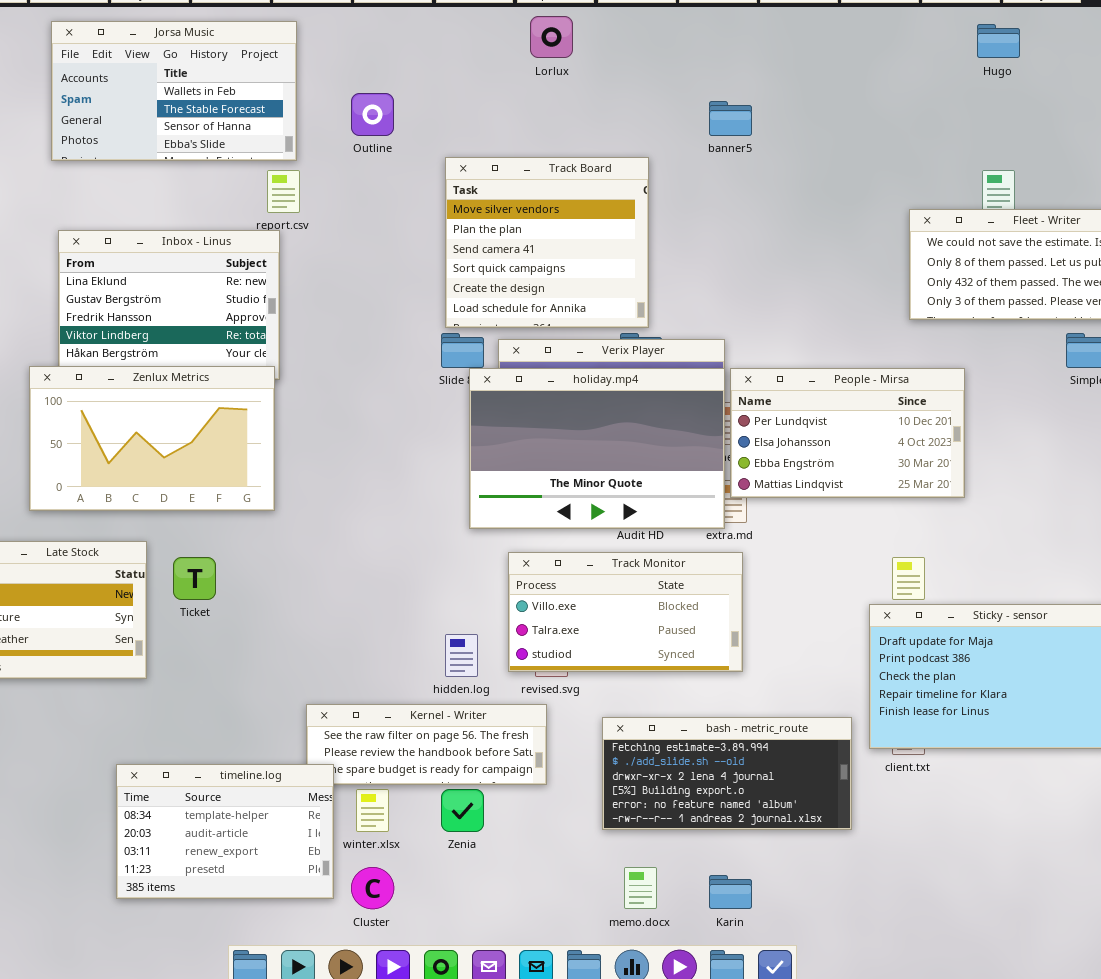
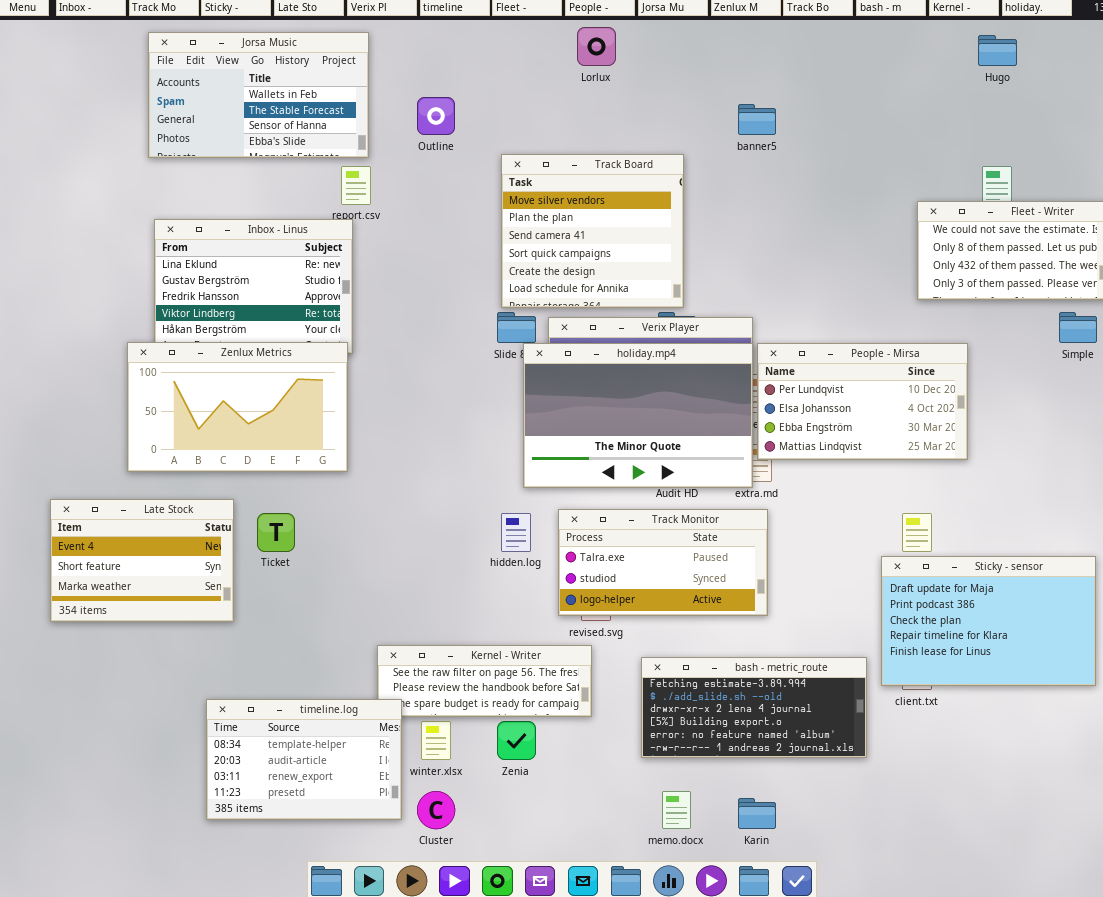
Track Monitor: [508,552,743,672] -> [558,509,768,616], scrolled down 1 row
hidden.log: [445,634,478,677] -> [501,513,531,552], moved

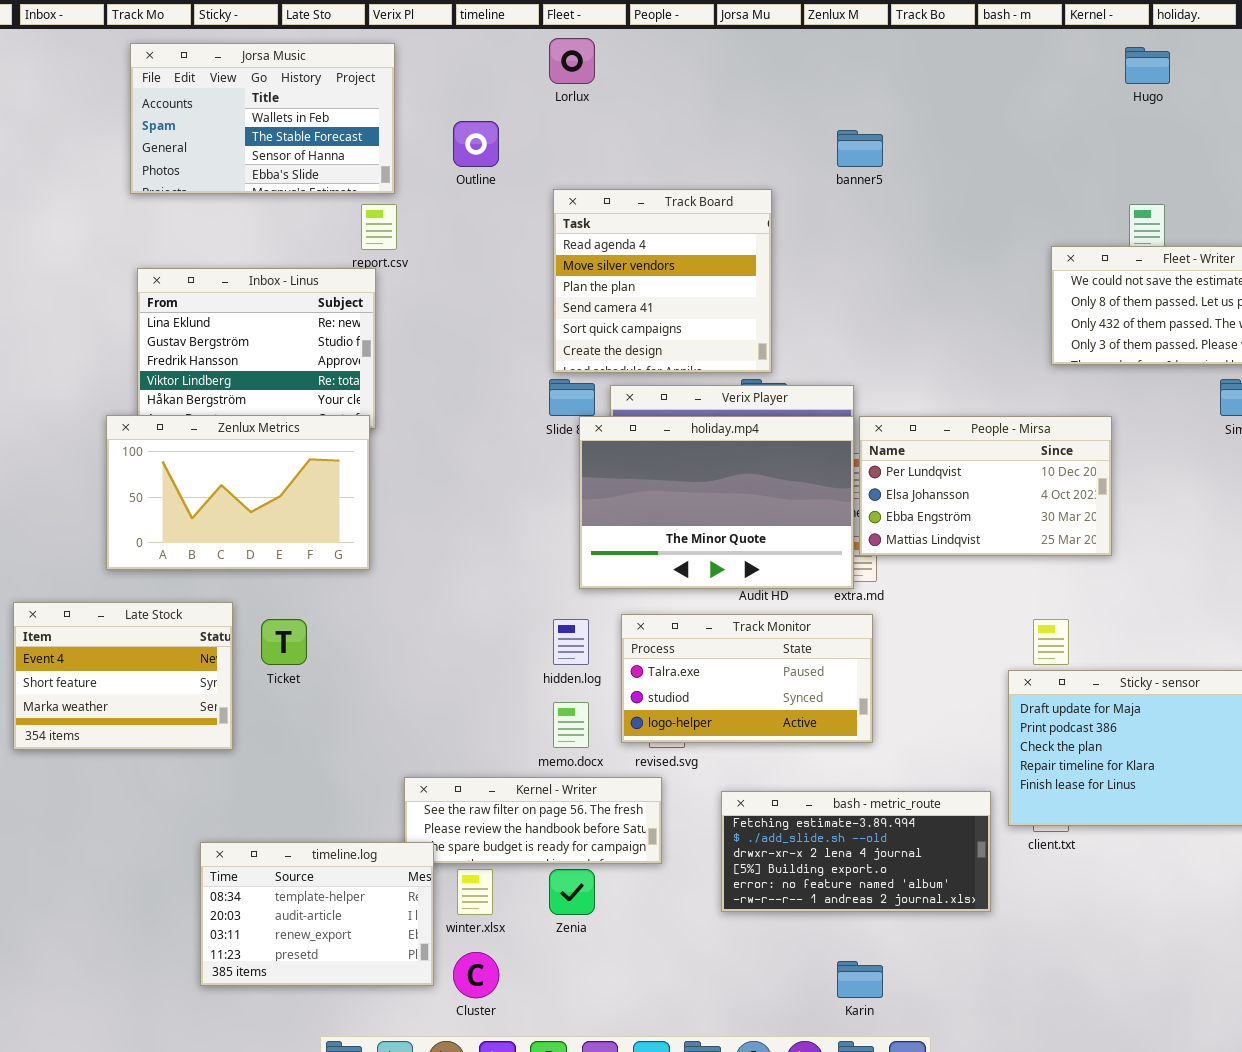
Lorlux: [577,27,616,66] -> [549,38,595,84], moved
Track Board: [501,154,684,308] -> [553,189,772,373], scrolled up 1 row
memo.docx: [662,791,691,829] -> [553,702,589,748], moved

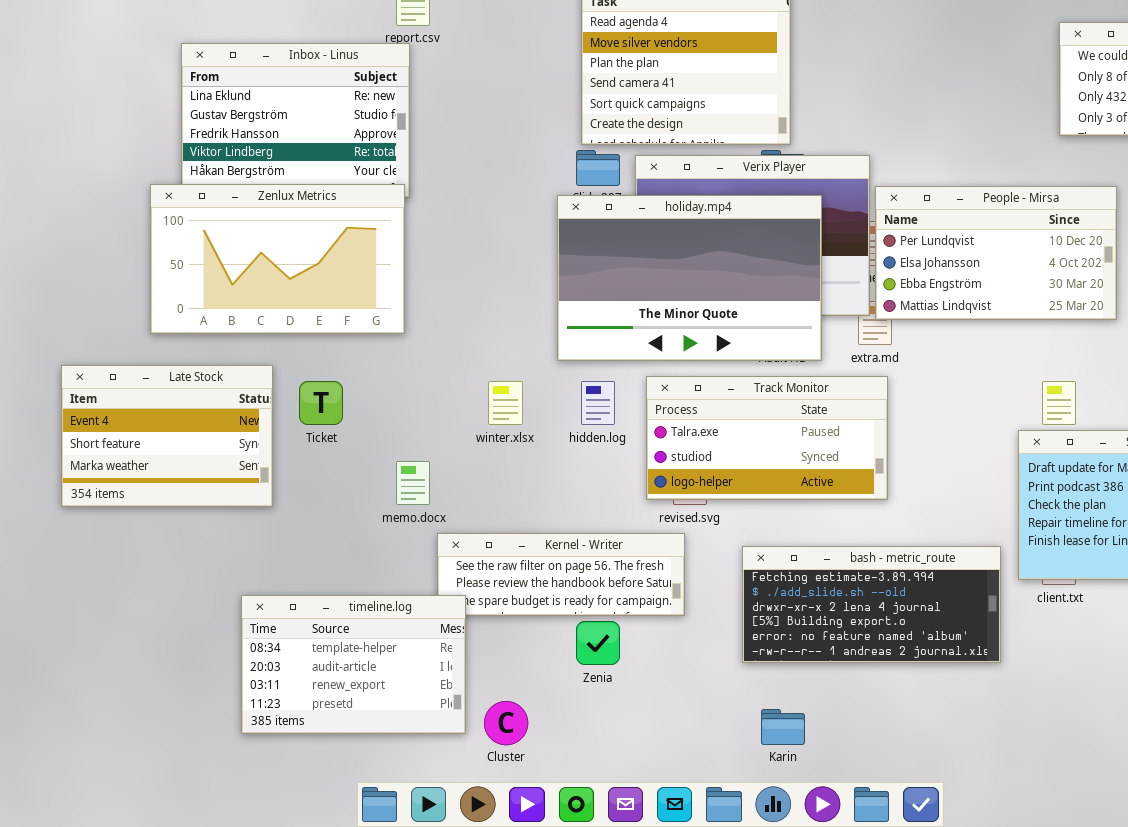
holiday.mp4: [579,416,854,589] -> [557,195,822,361], moved
memo.docx: [553,702,589,748] -> [396,461,430,505], moved
winter.xlsx: [457,869,493,915] -> [488,381,523,425], moved
Karin: [837,961,883,998] -> [761,709,805,745], moved

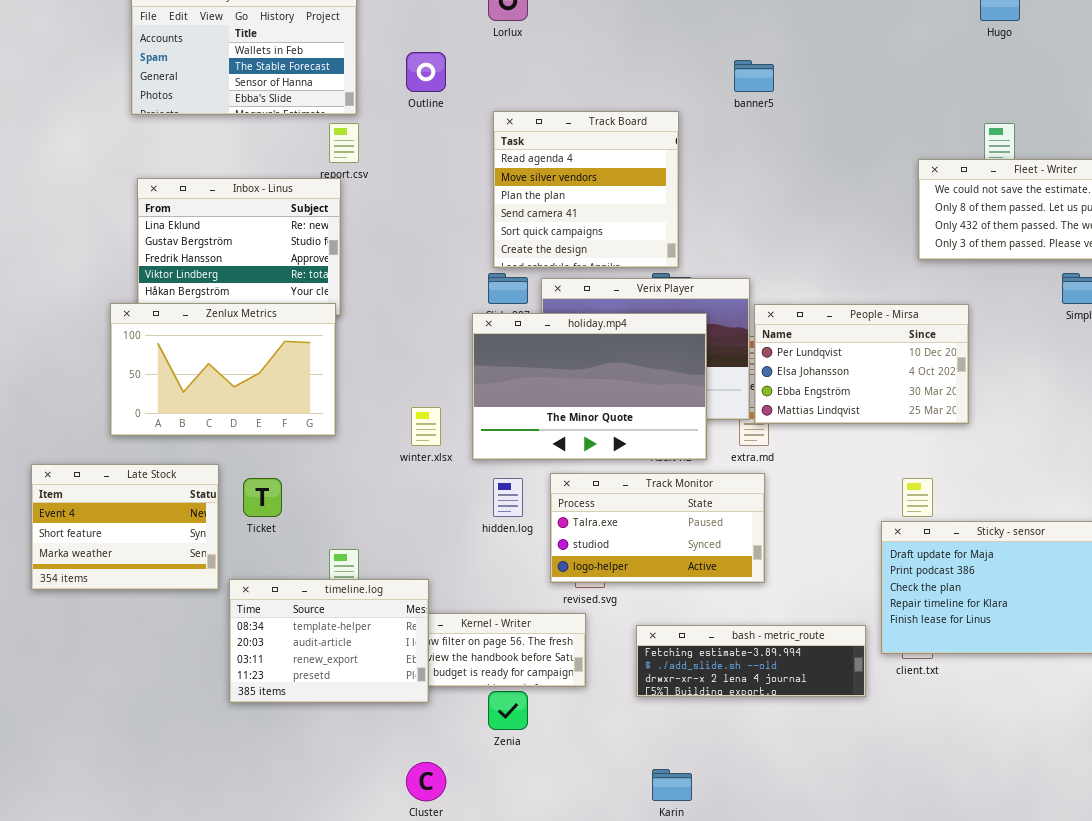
winter.xlsx: [488,381,523,425] -> [411,407,441,446], moved
bash - metric_route: [742,546,1001,663] -> [636,625,866,697], resized
timeline.log: [241,595,466,734] -> [229,579,429,703], moved

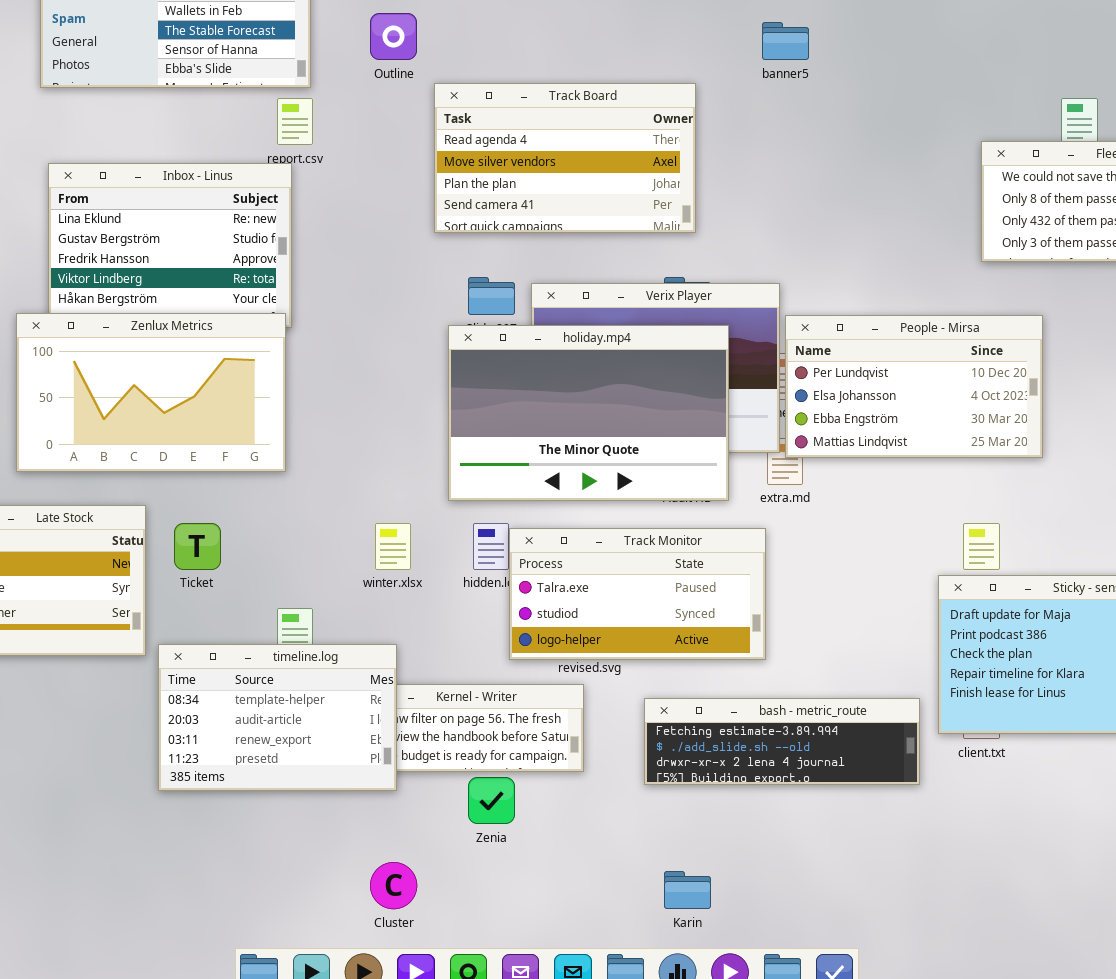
Track Board: [493,111,679,268] -> [434,83,696,233], resized
winter.xlsx: [411,407,441,446] -> [375,523,411,570], moved
Track Monitor: [550,473,765,583] -> [509,528,766,660], moved

